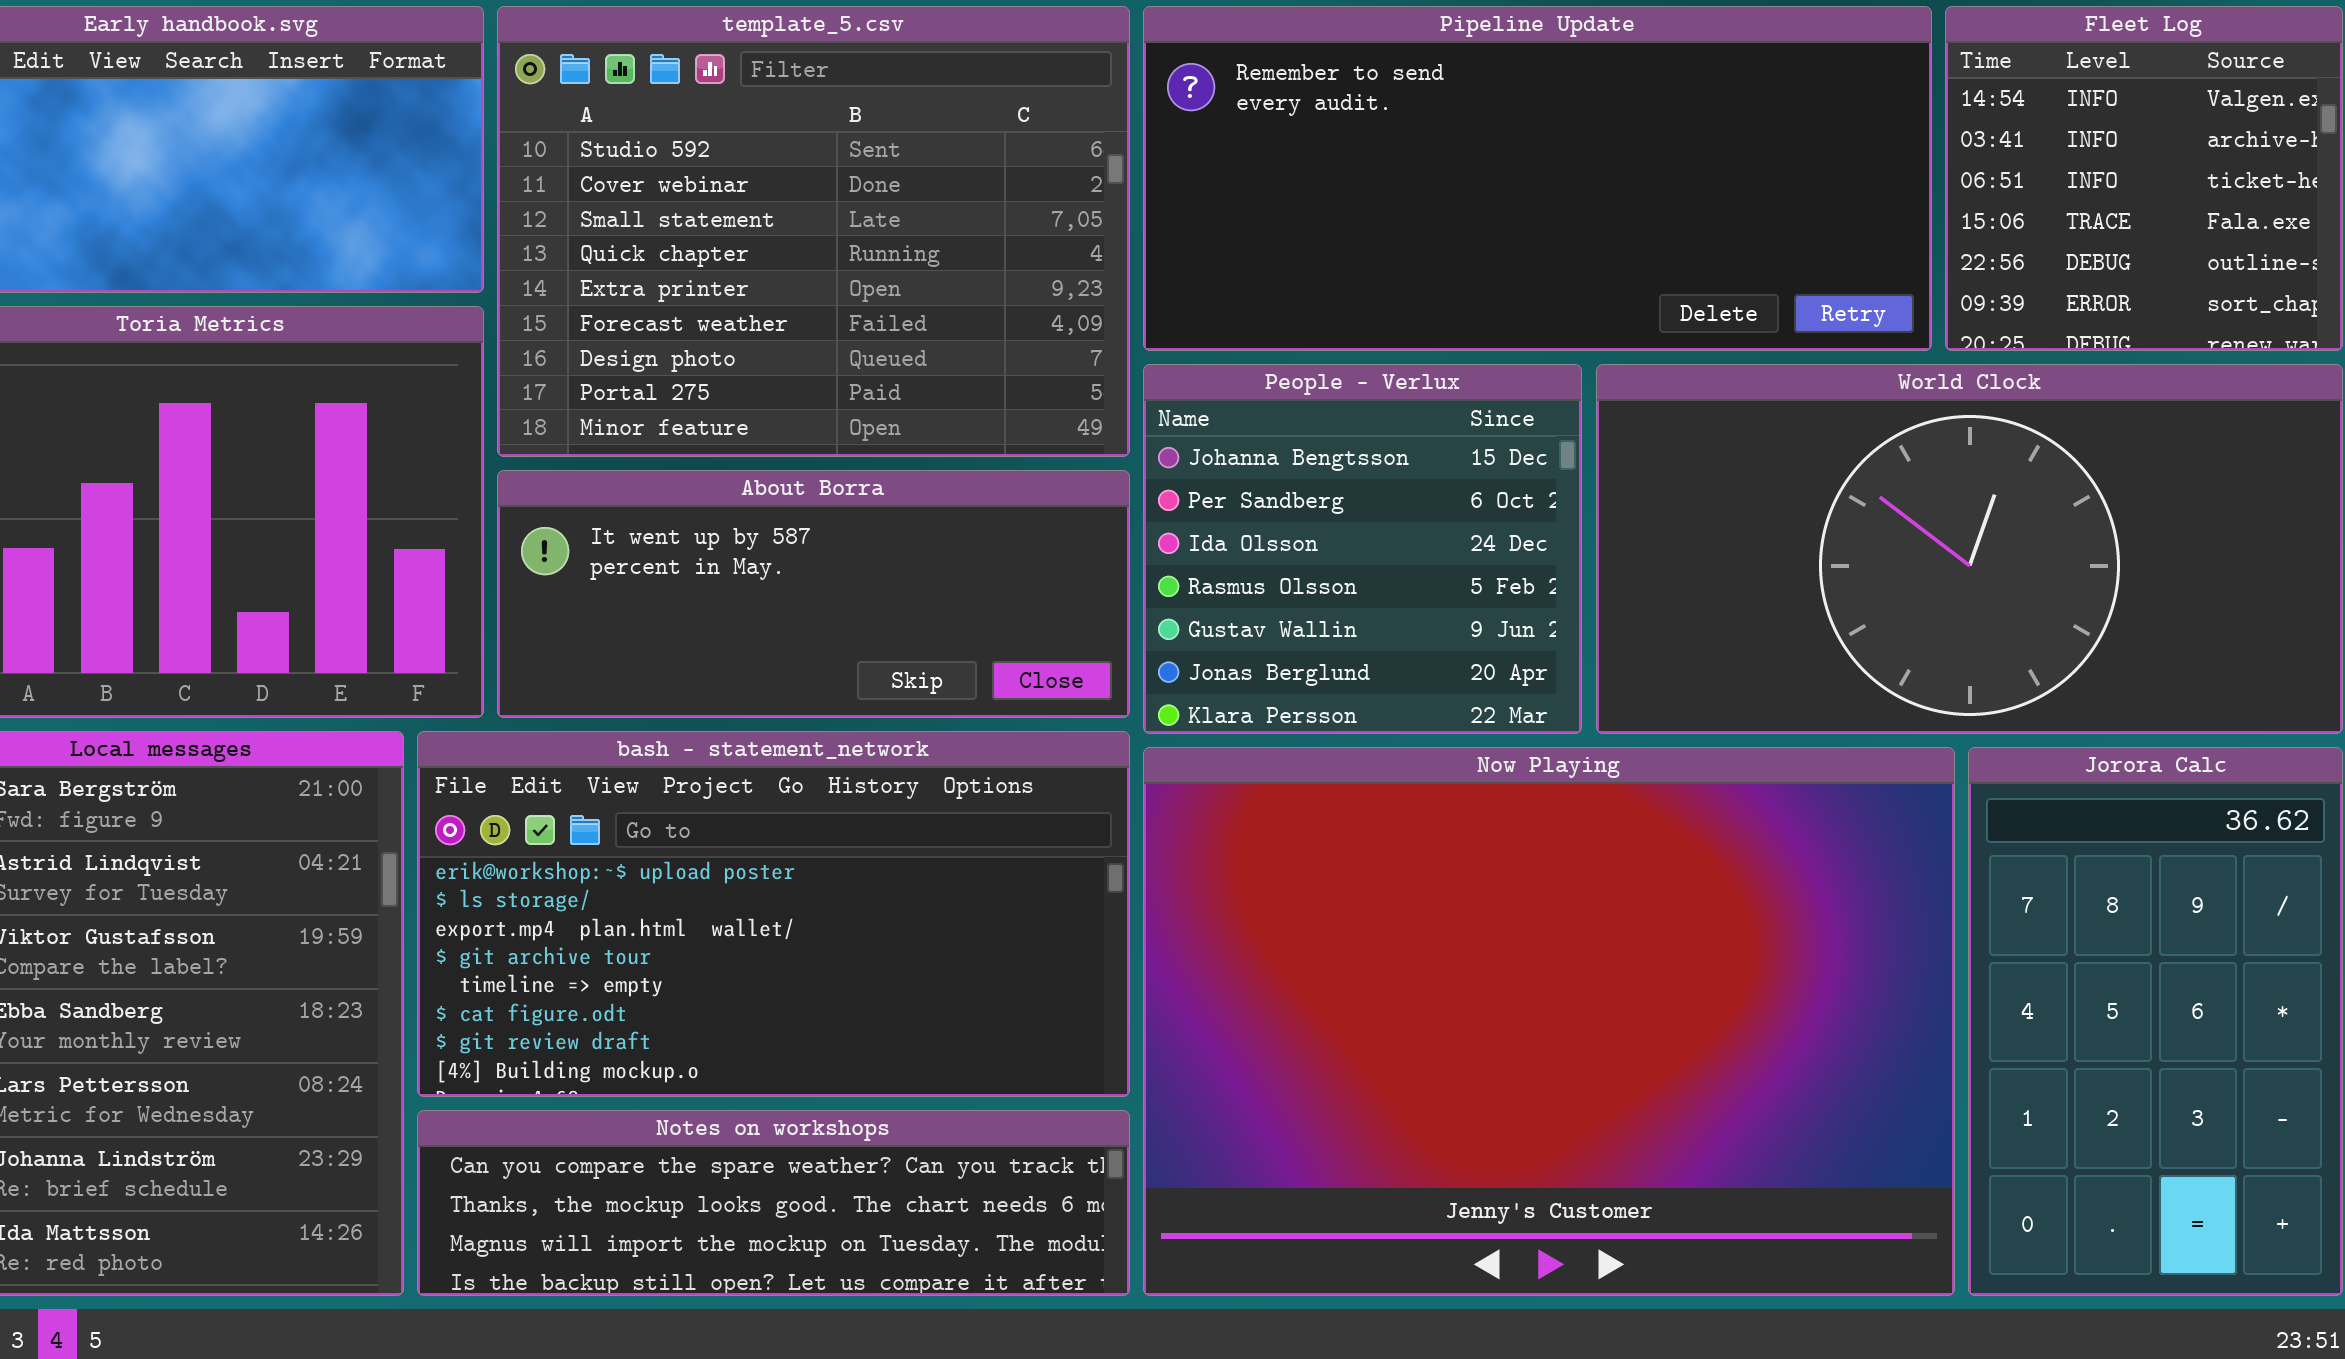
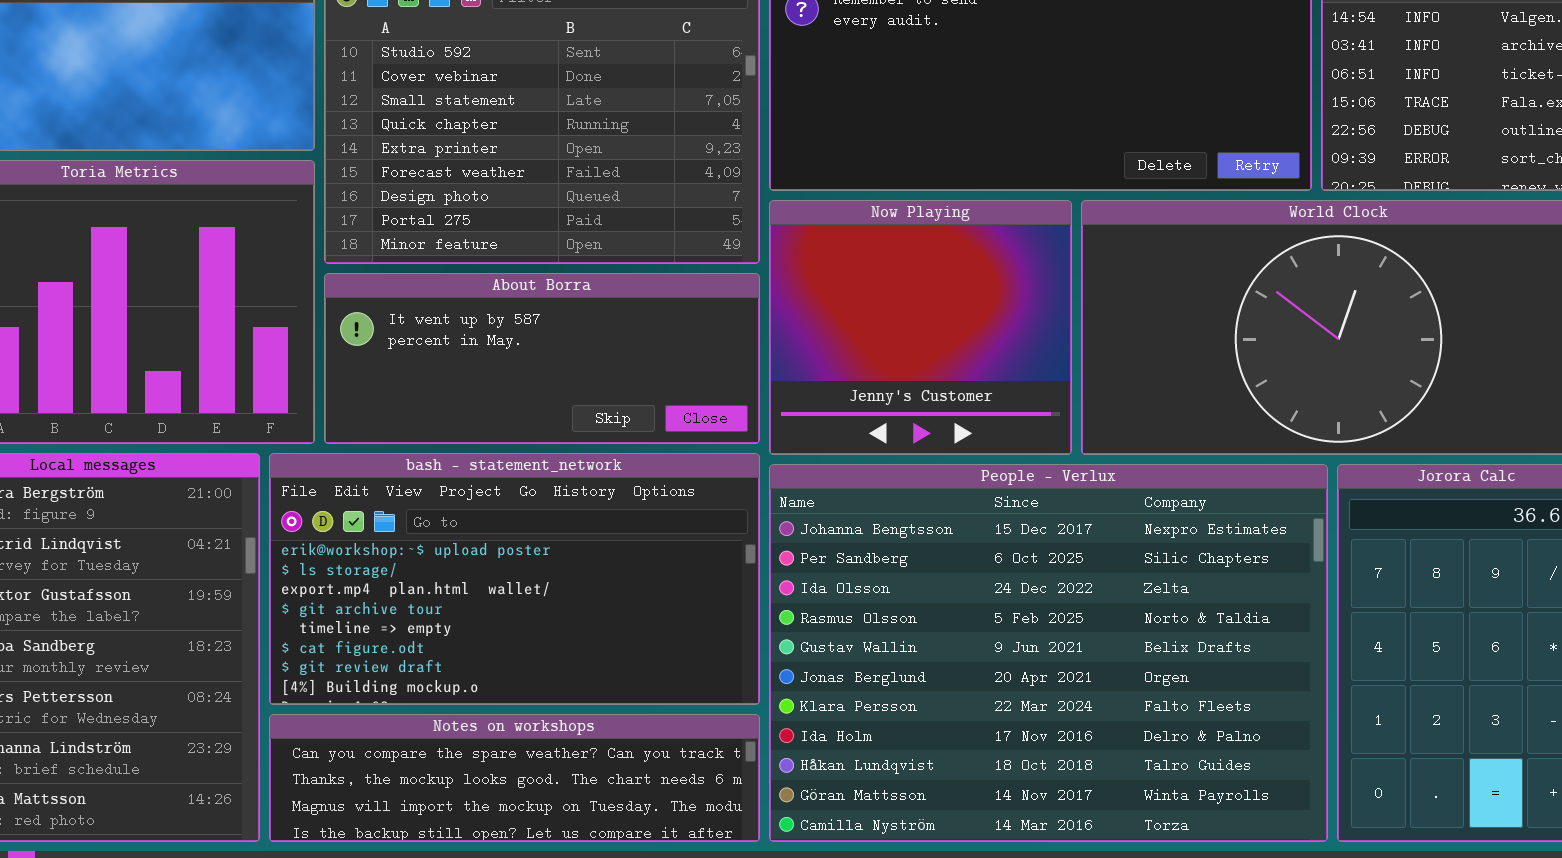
People - Verlux: [1143,364,1582,734] -> [769,464,1328,842], moved, resized
Now Playing: [1143,747,1955,1296] -> [769,200,1072,455], moved, resized

